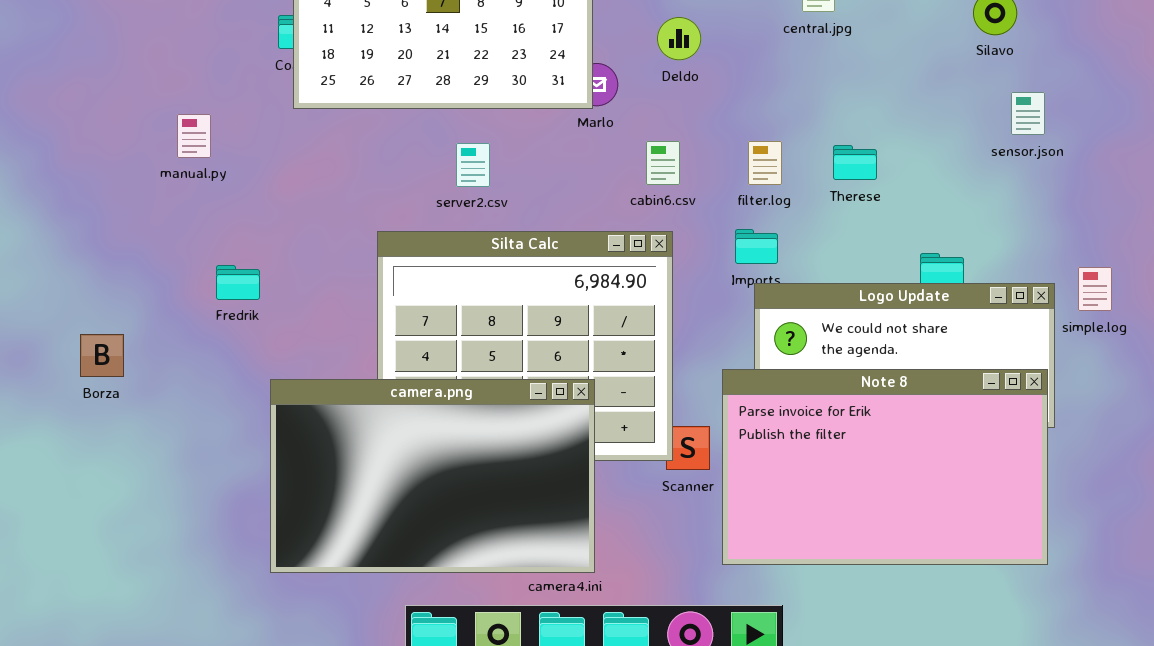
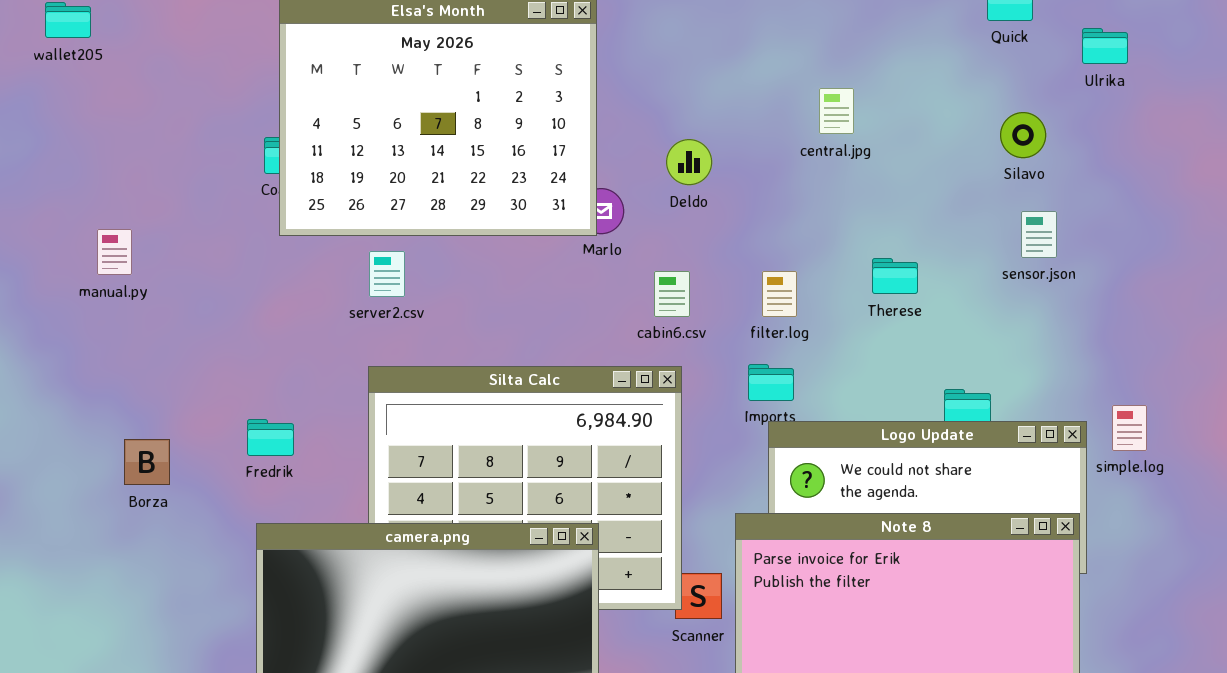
sensor.json: [1011,92,1045,135] -> [1021,211,1057,258], moved
manual.py: [177,114,211,158] -> [97,229,132,275], moved
server2.csv: [456,143,490,187] -> [369,251,405,297], moved
Therese: [833,145,877,180] -> [872,258,918,294], moved
Fredrik: [216,265,260,300] -> [247,419,294,456], moved
Borza: [80,334,124,377] -> [124,439,170,485], moved

